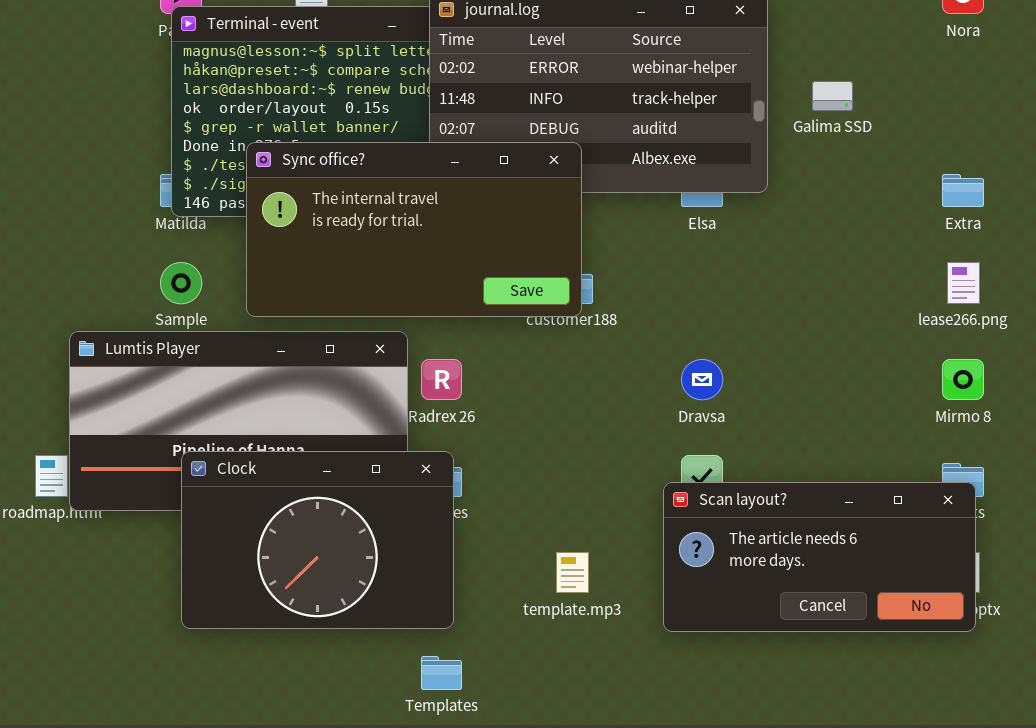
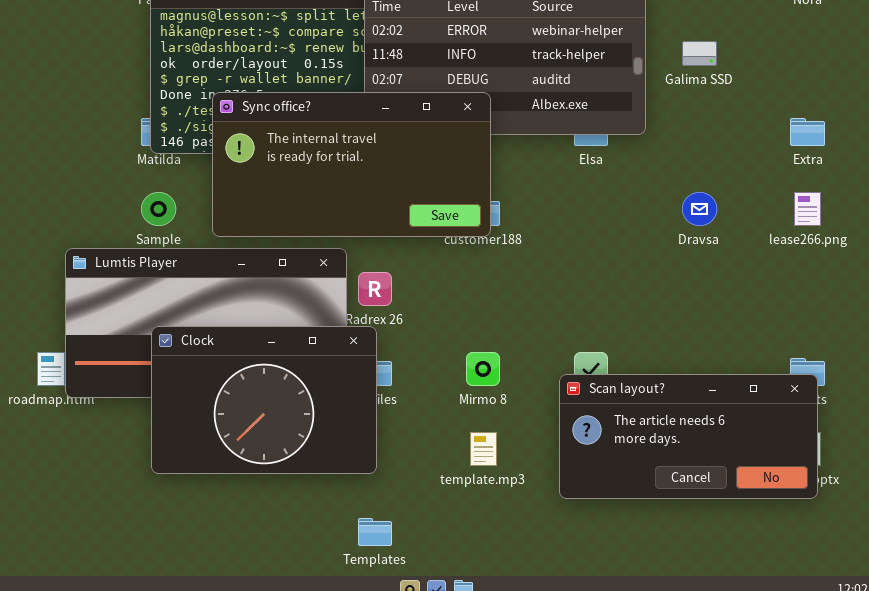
Dravsa: [681,359,723,400] -> [682,192,717,226], moved
Mirmo 8: [942,359,984,400] -> [466,352,500,386], moved
Clock: [181,451,454,629] -> [151,326,377,474], moved

